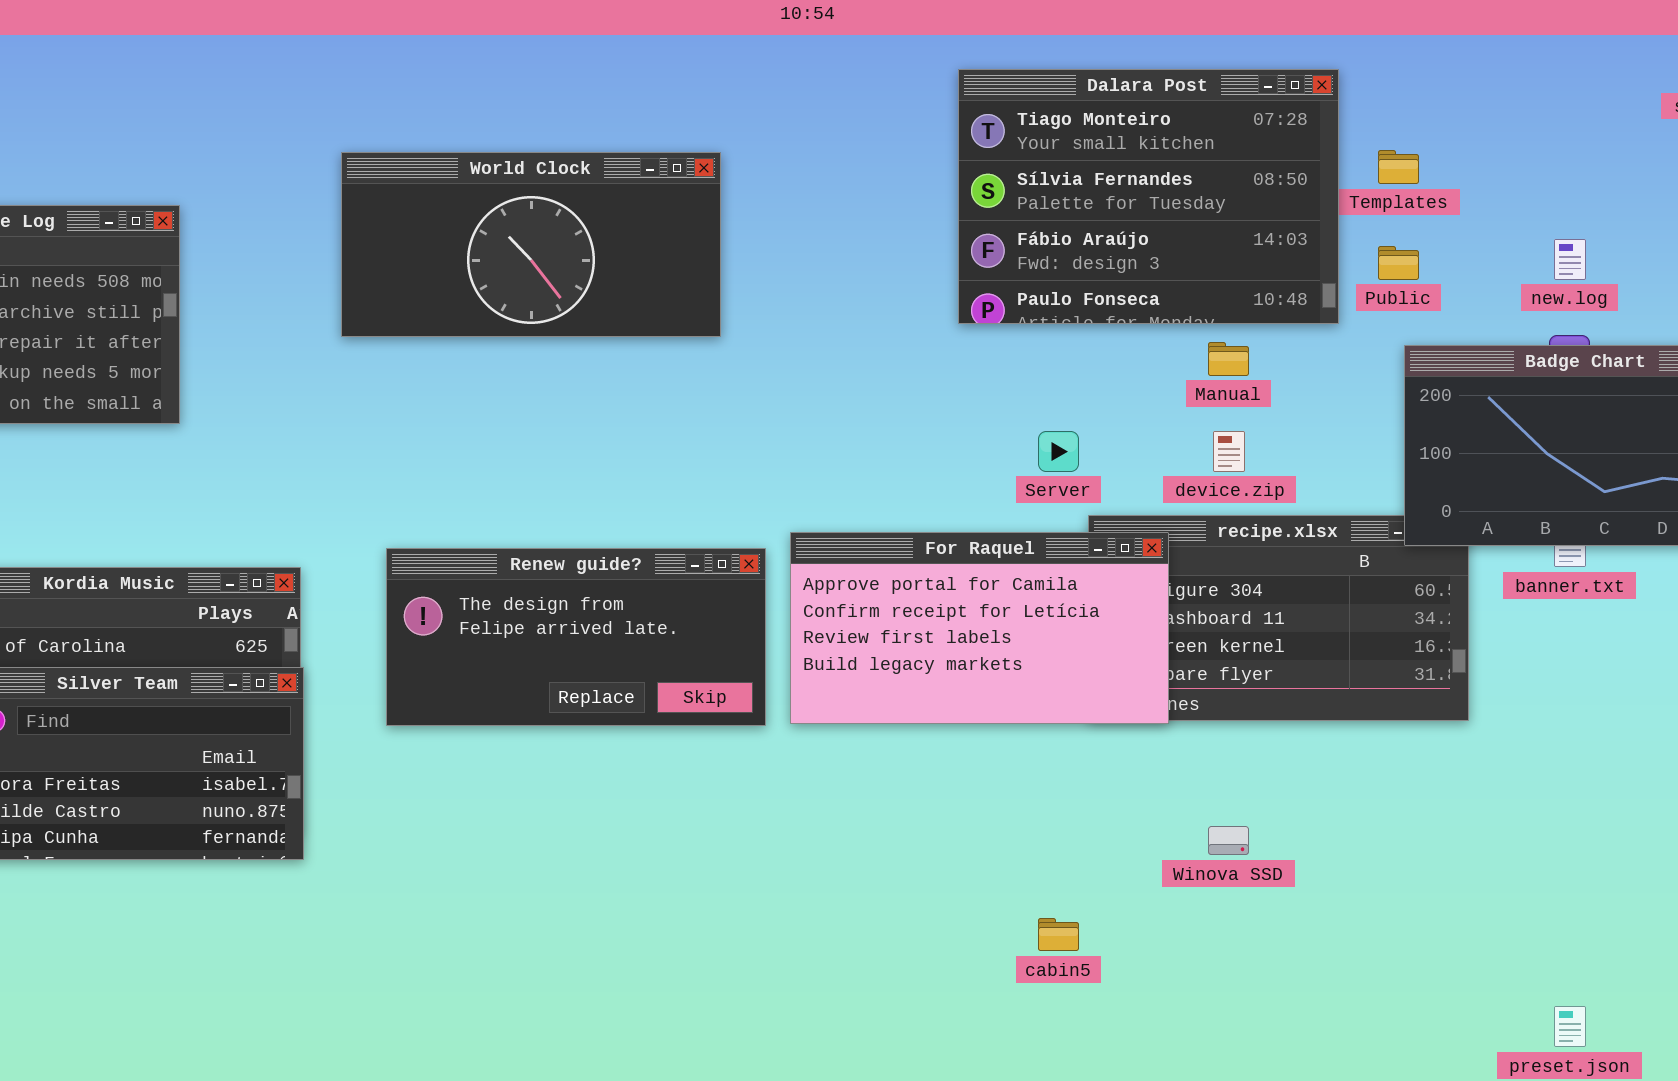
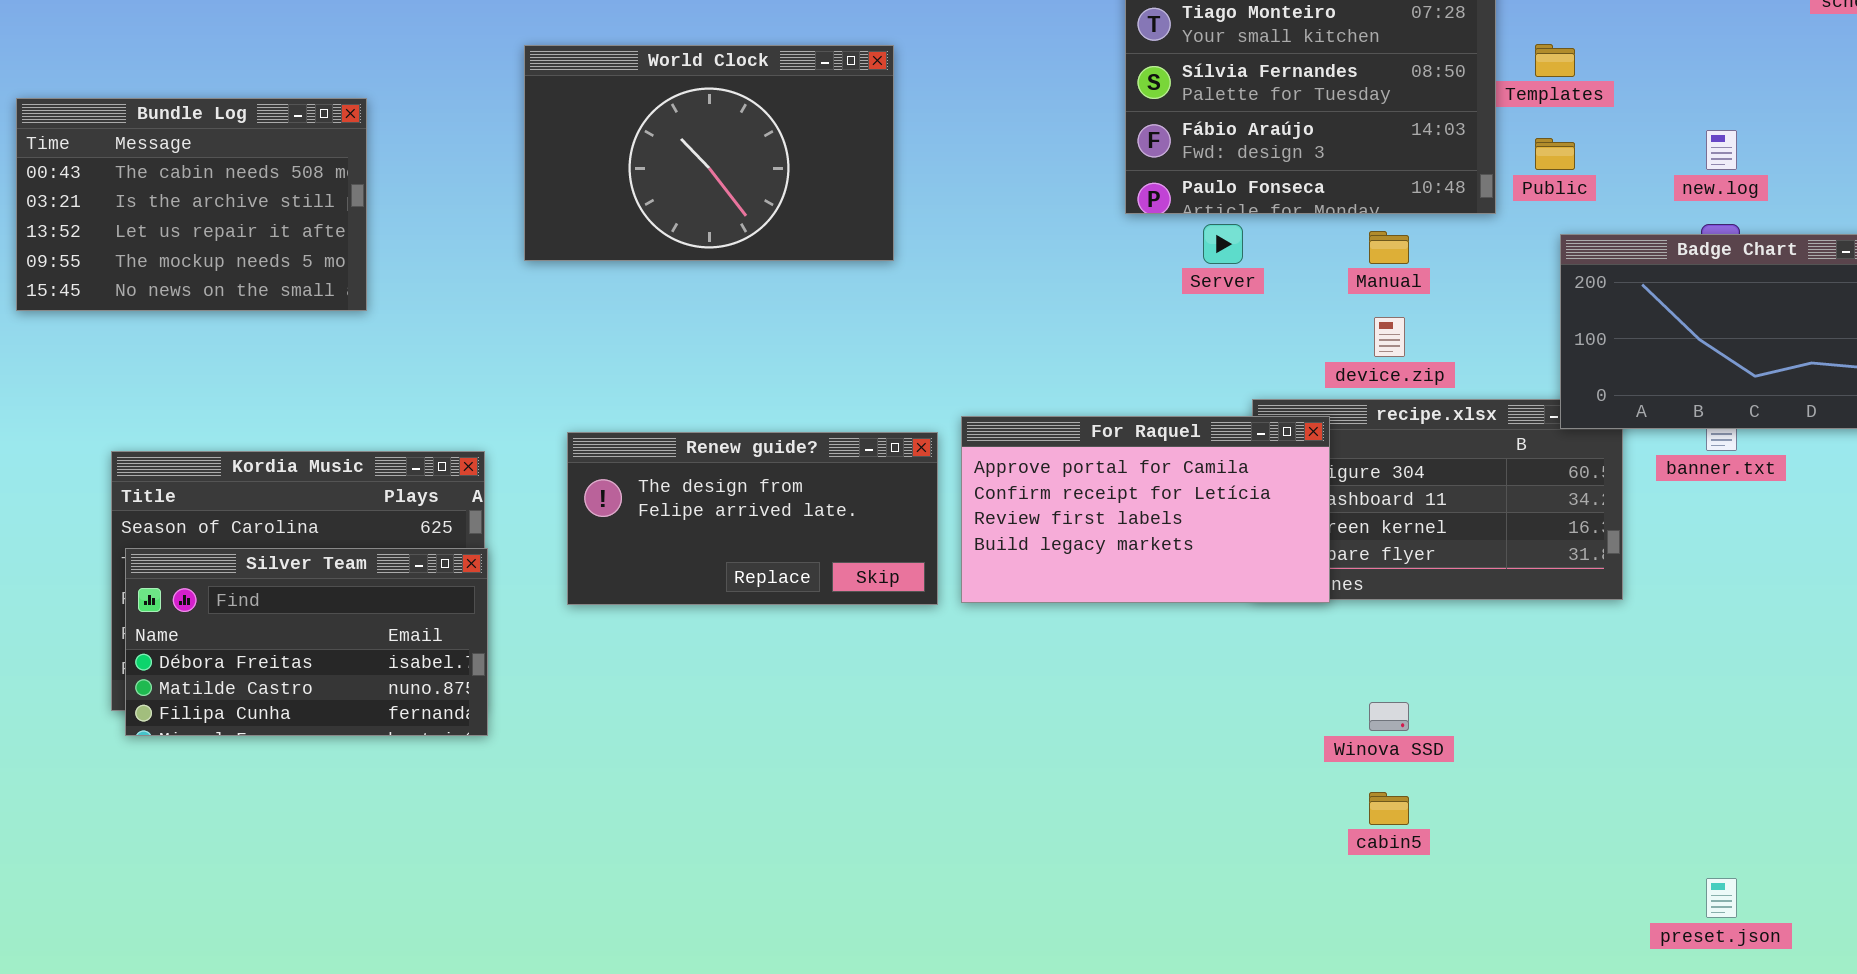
World Clock: [341,152,721,337] -> [524,45,894,261], resized
Server: [1038,431,1079,472] -> [1203,224,1243,264], moved
cabin5: [1038,918,1079,951] -> [1369,792,1409,825], moved

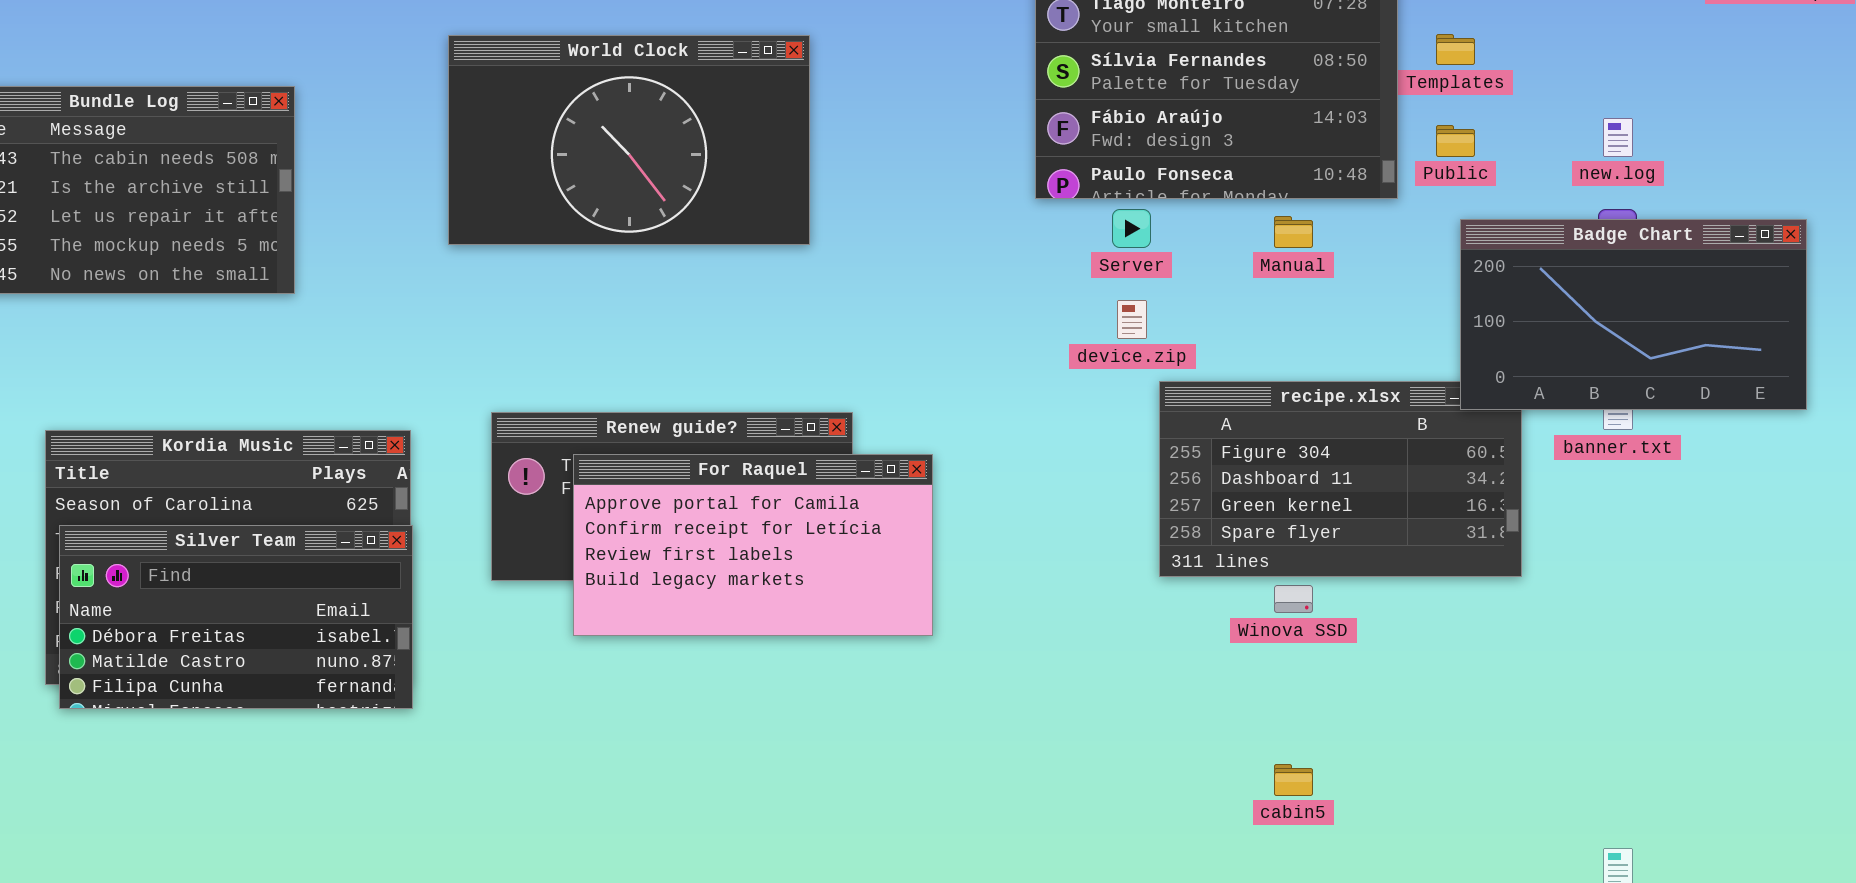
device.zip: [1374,317,1405,357] -> [1117,300,1147,339], moved
For Raquel: [961,416,1330,603] -> [573,454,933,636], moved
Winova SSD: [1369,702,1409,731] -> [1274,585,1313,613], moved

